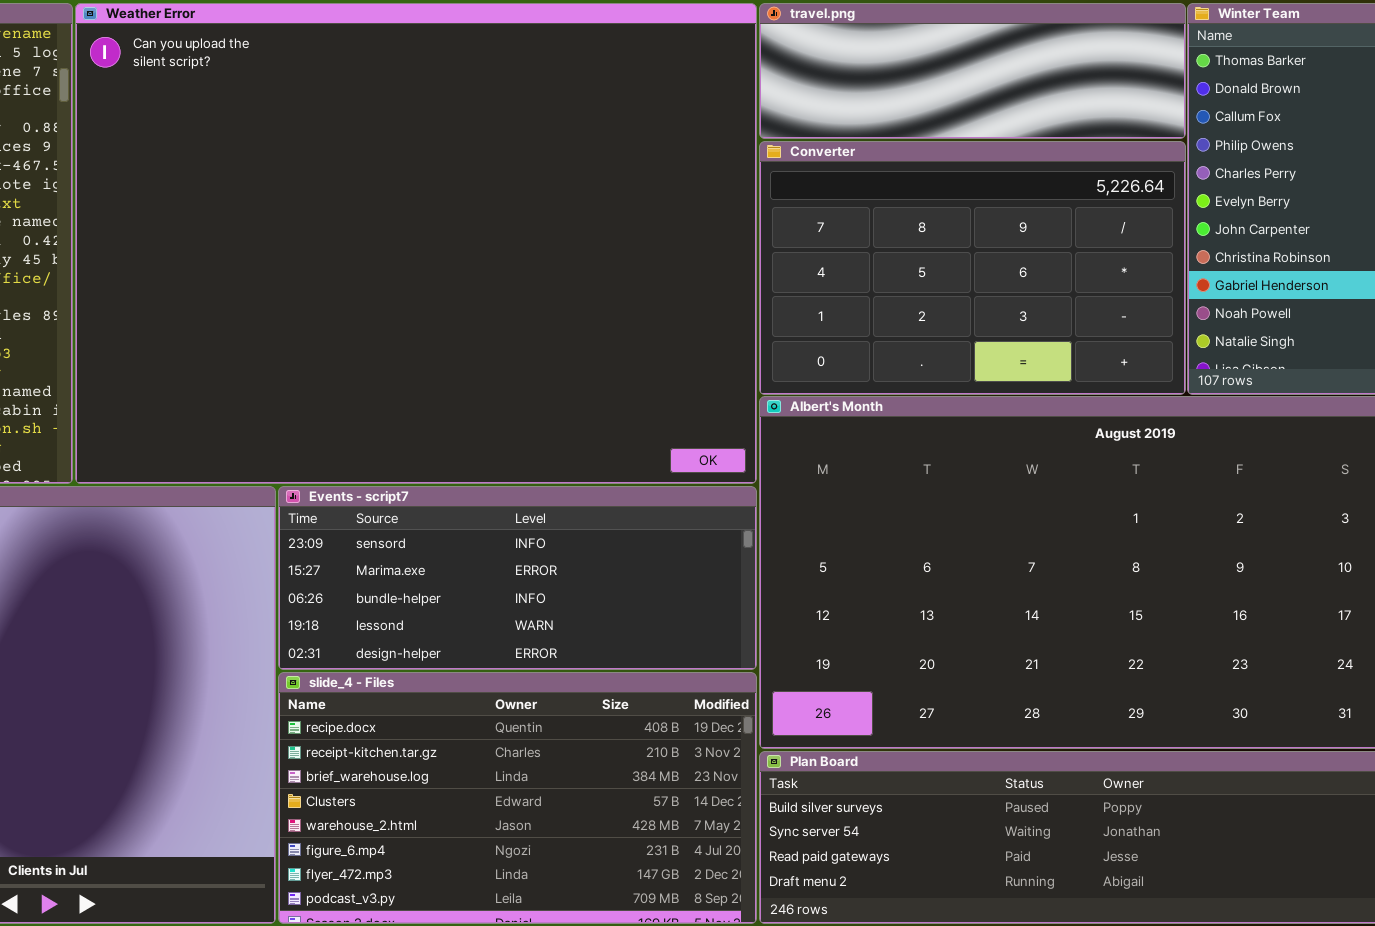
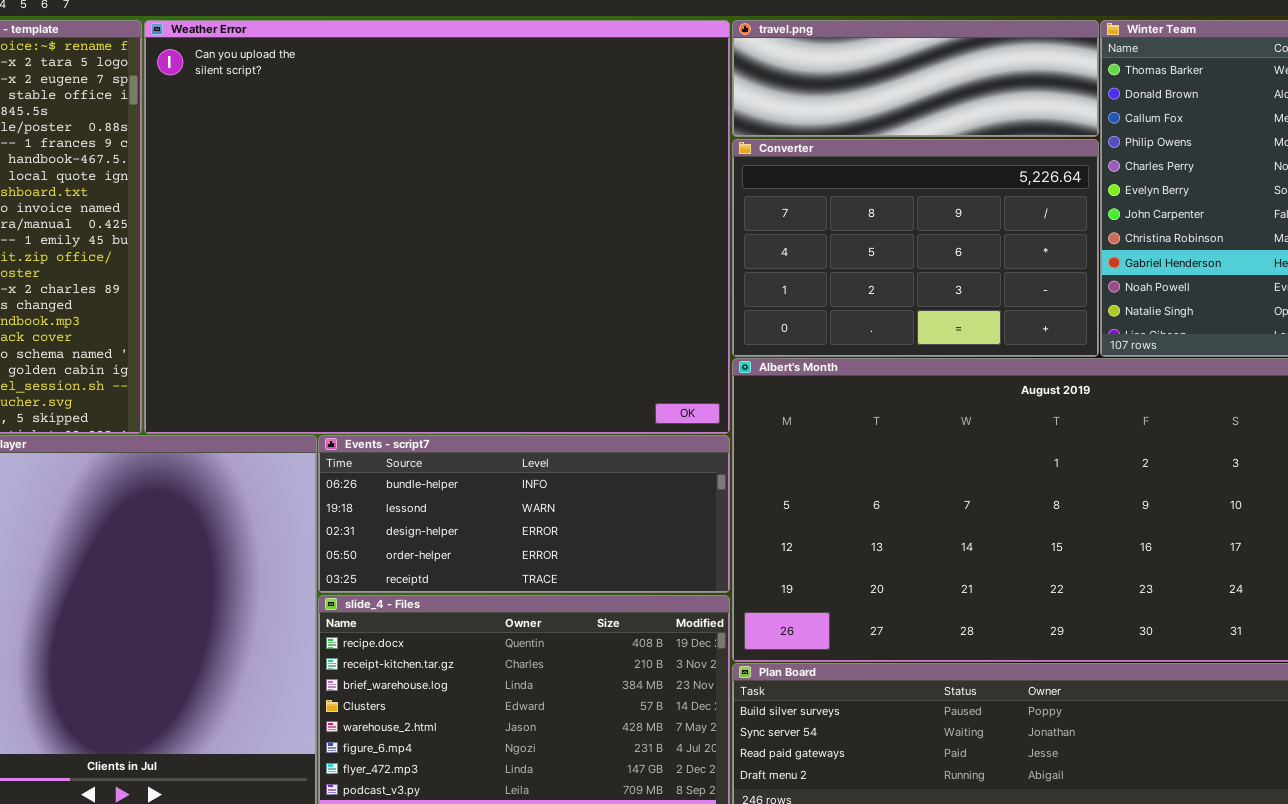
Events - script7: [278,486,757,670] -> [318,435,730,593], scrolled down 2 rows

